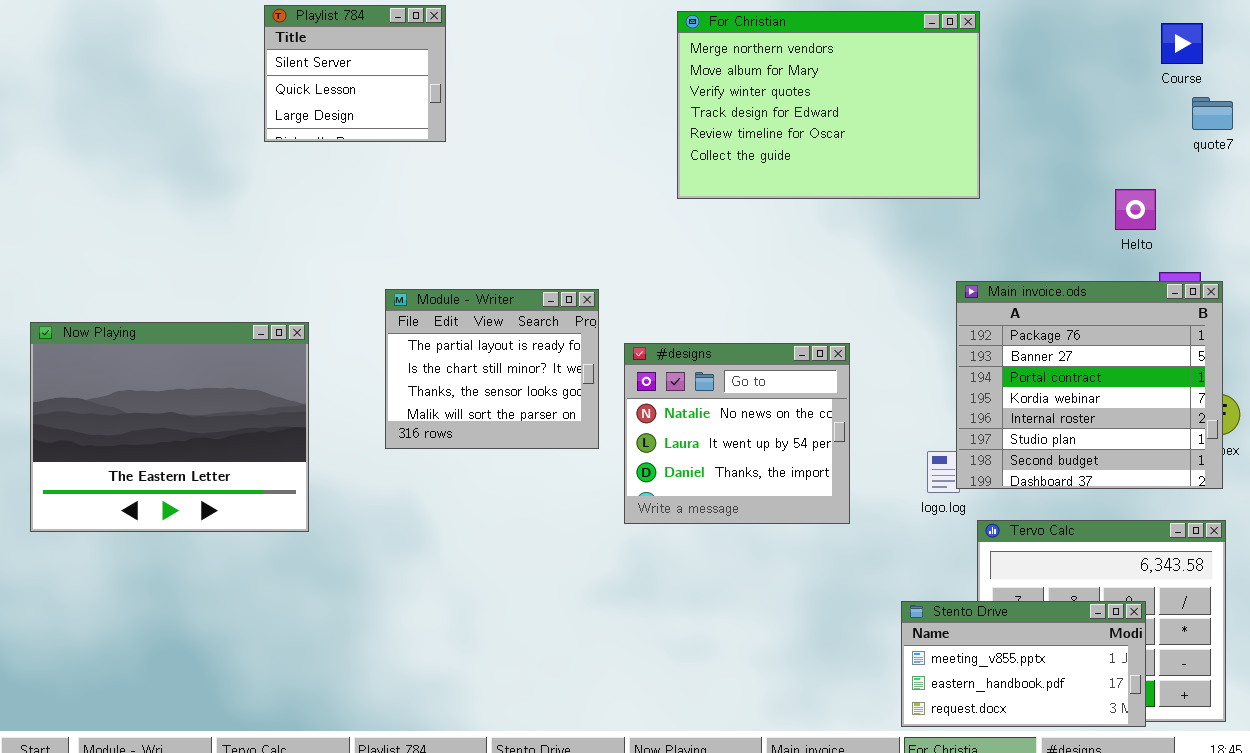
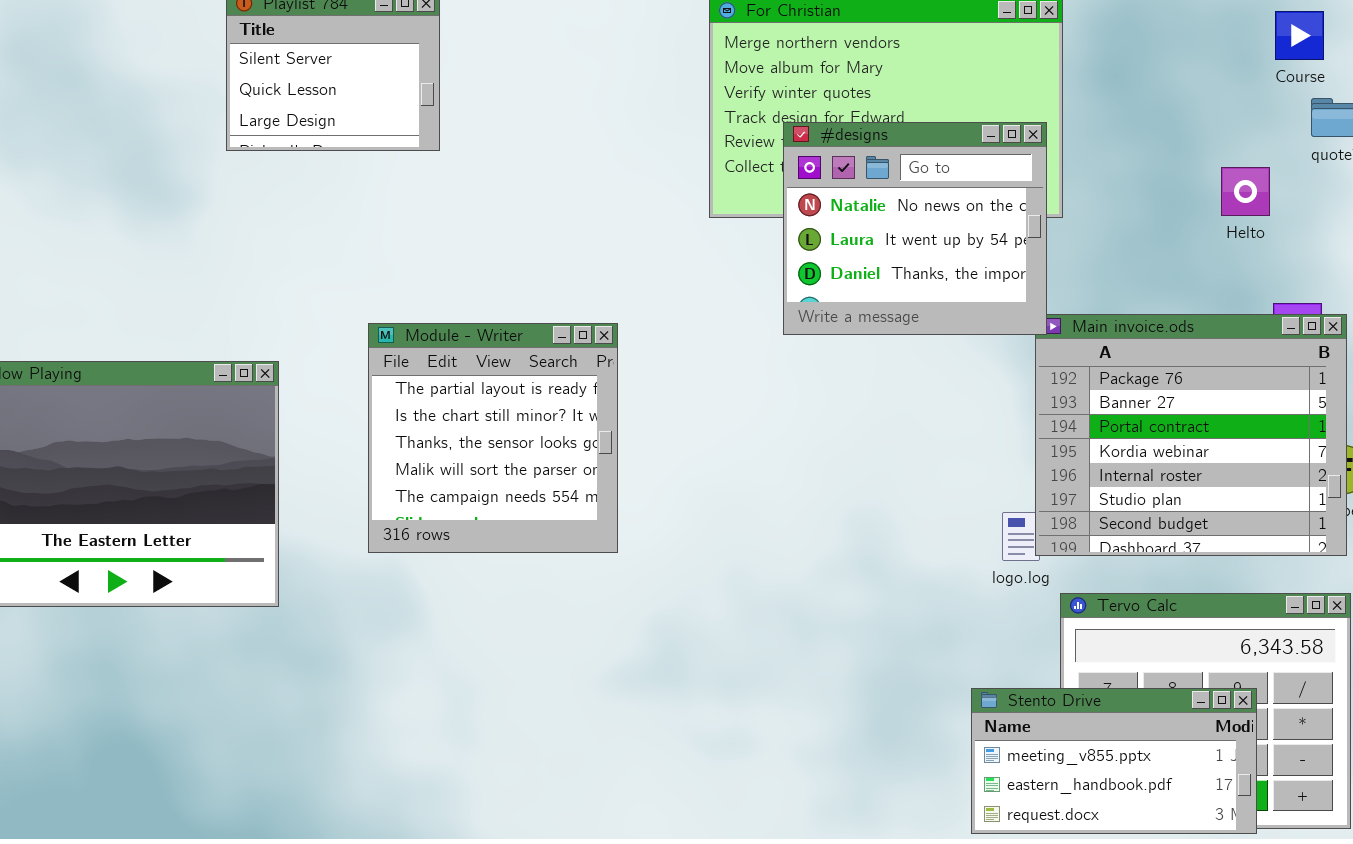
Helto: [1115,189,1156,230] -> [1221,167,1270,216], moved
Module - Writer: [385,289,599,449] -> [368,323,618,553], resized
#designs: [624,343,850,524] -> [783,122,1047,335], moved

